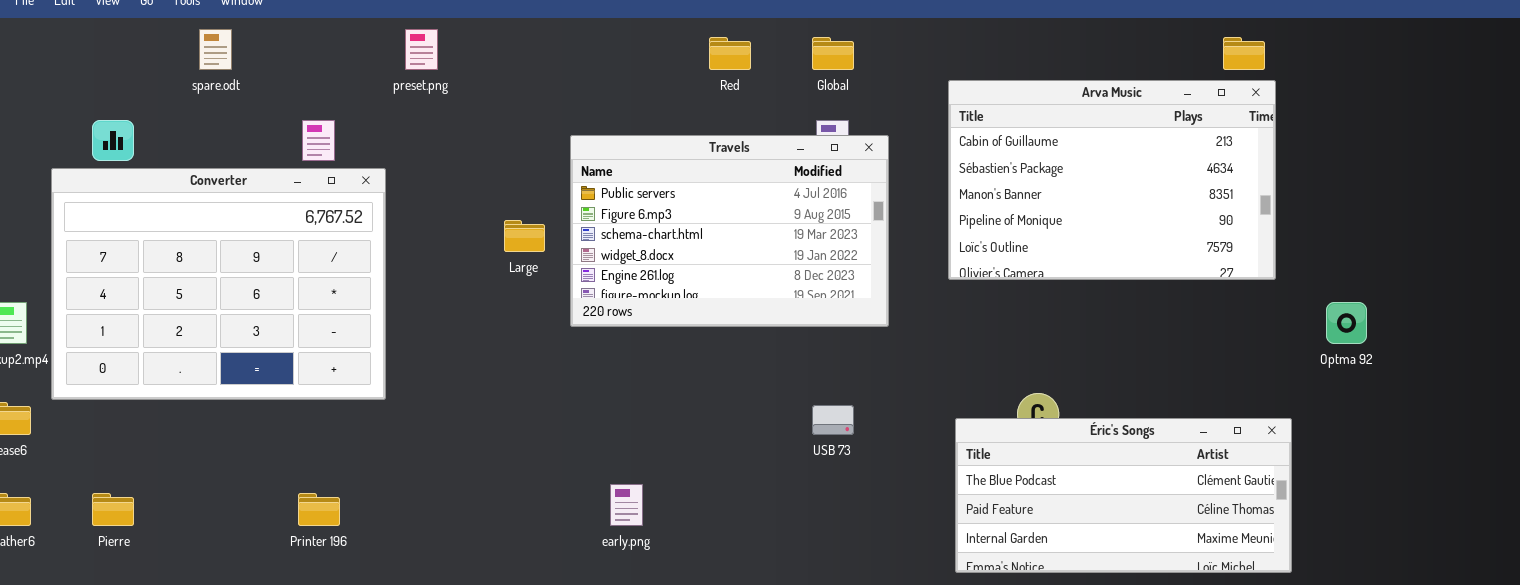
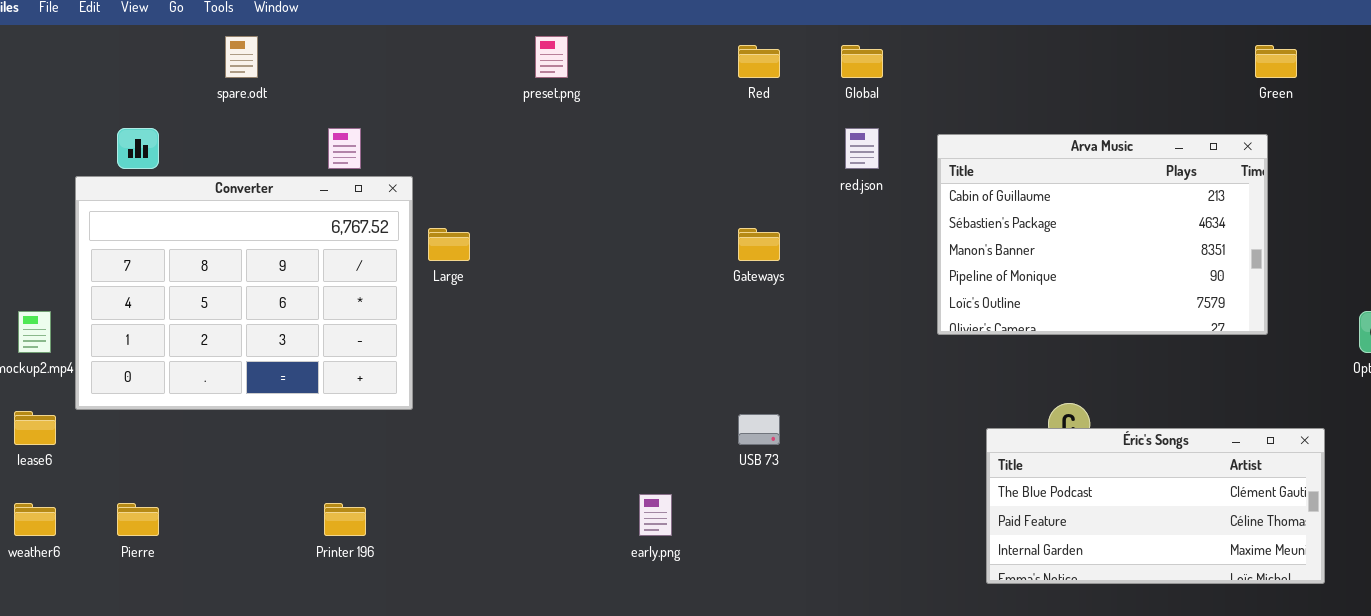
preset.png: [405,29,438,70] -> [535,36,568,78], moved
Arva Music: [948,80,1276,280] -> [937,134,1268,335], moved
Travels: [570,135,889,327] -> none, closed
Large: [504,220,545,252] -> [428,228,470,261], moved
USB 73: [812,405,854,435] -> [738,414,780,445], moved

